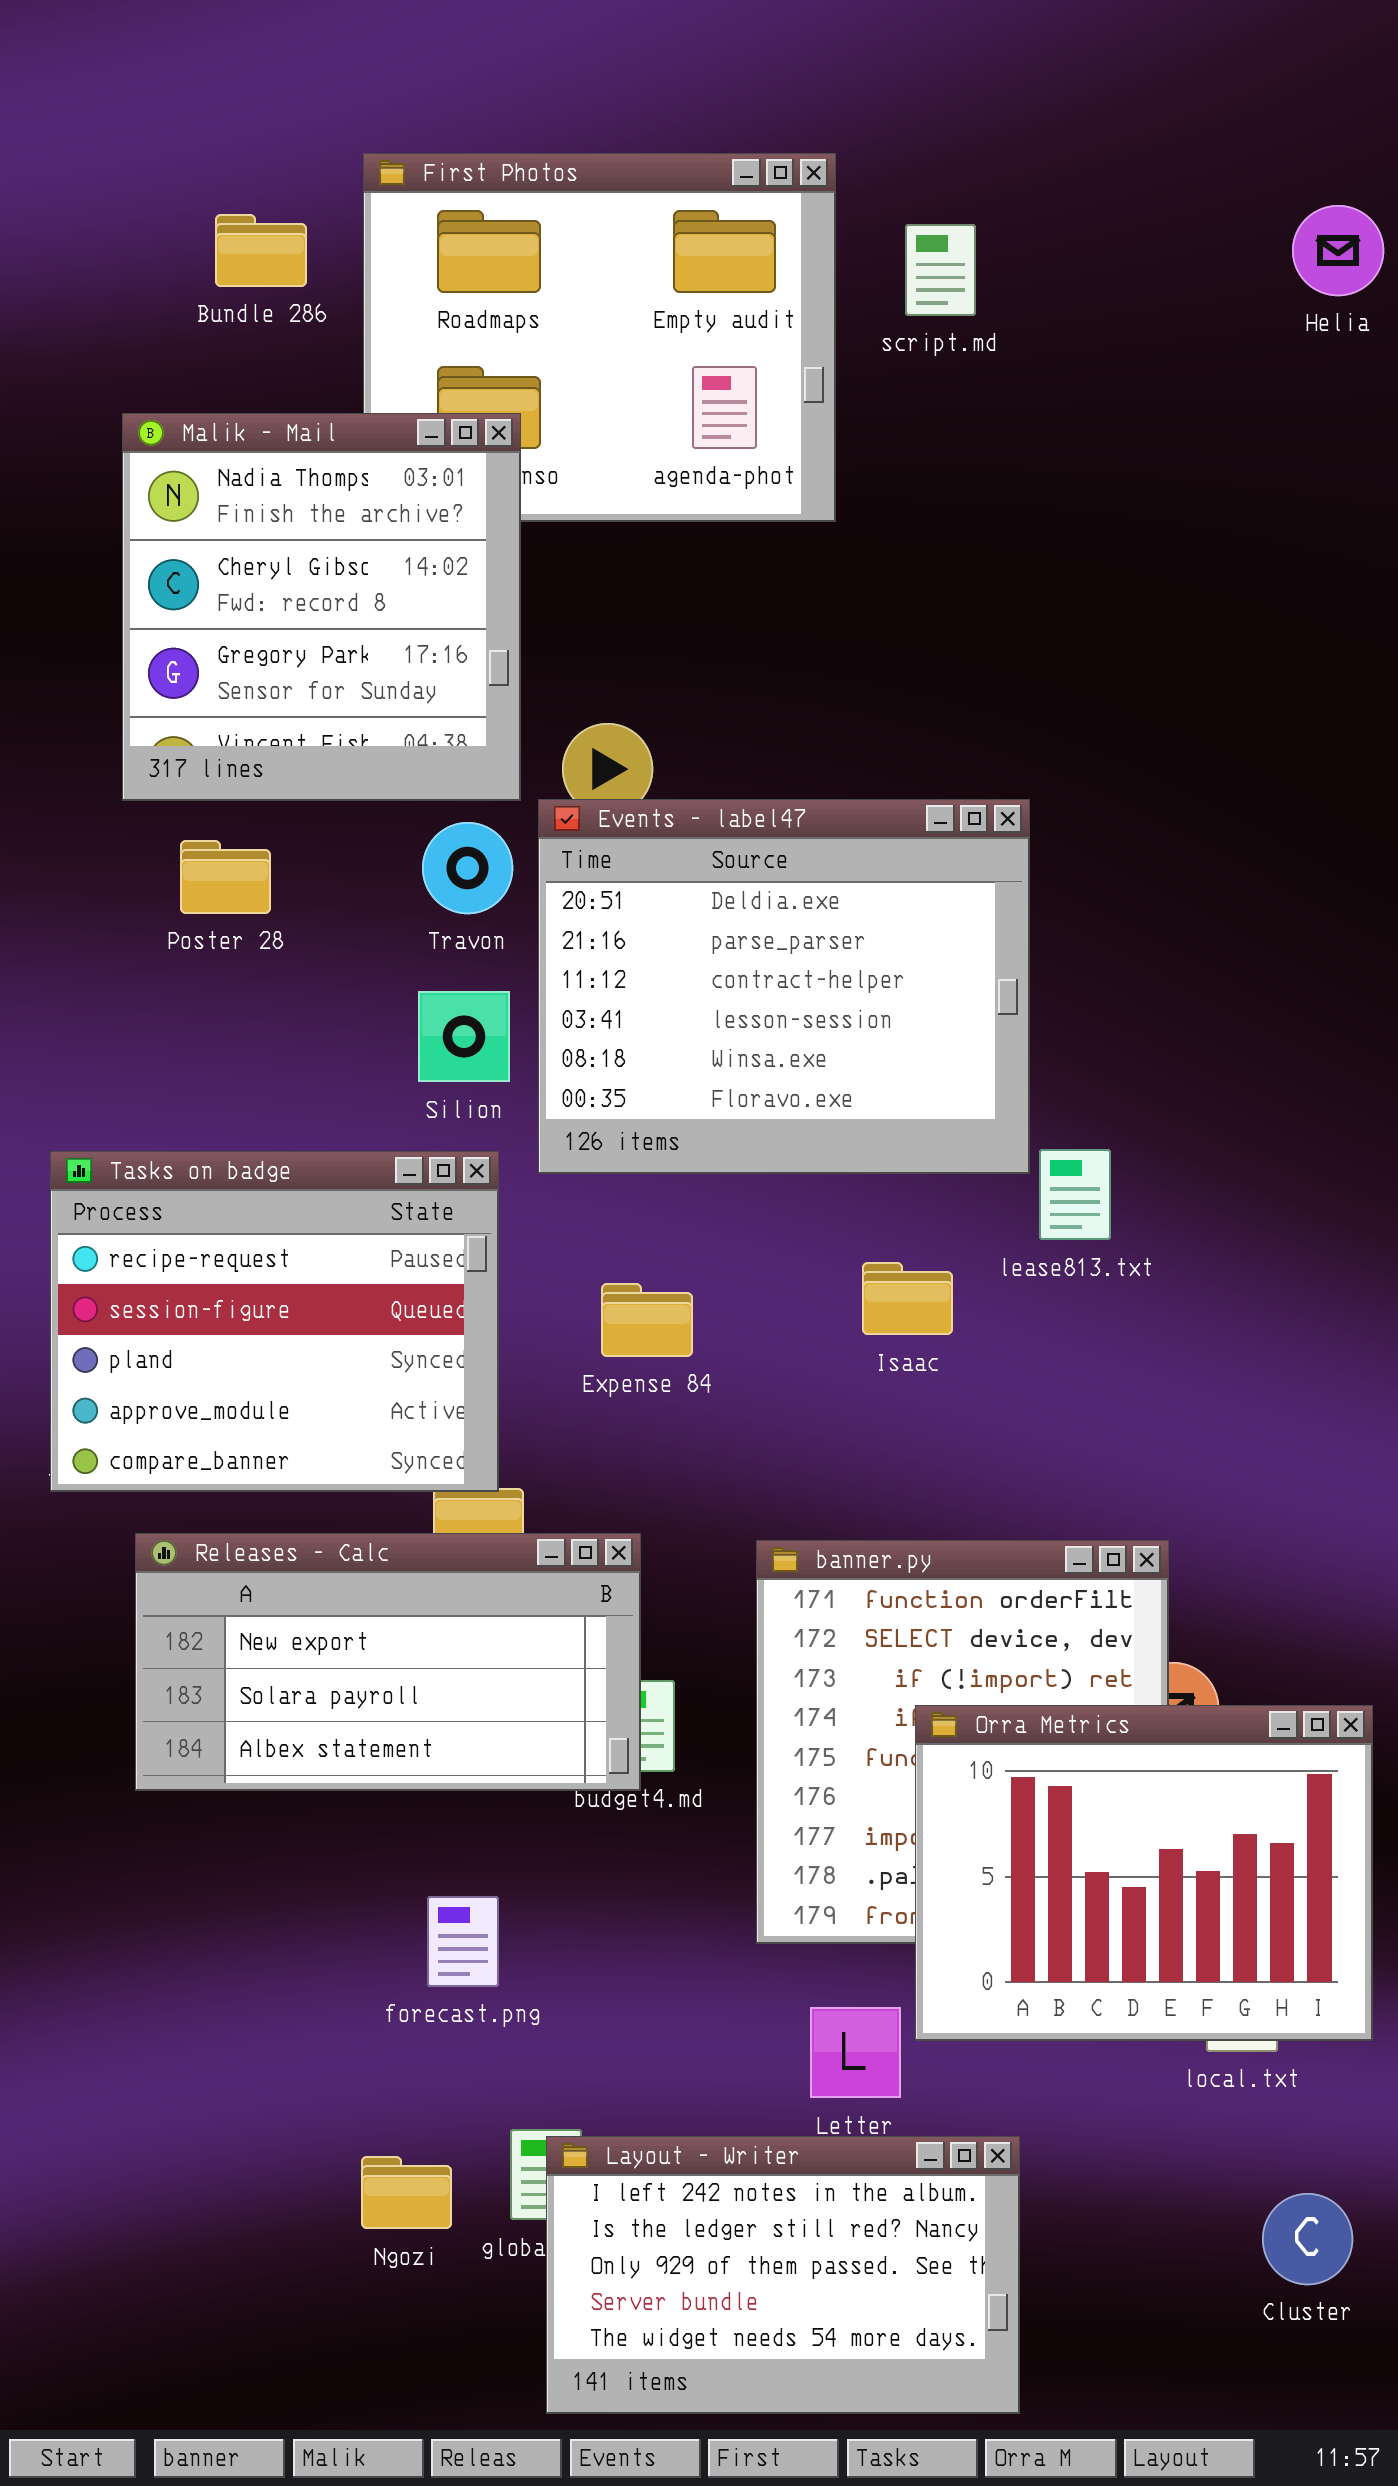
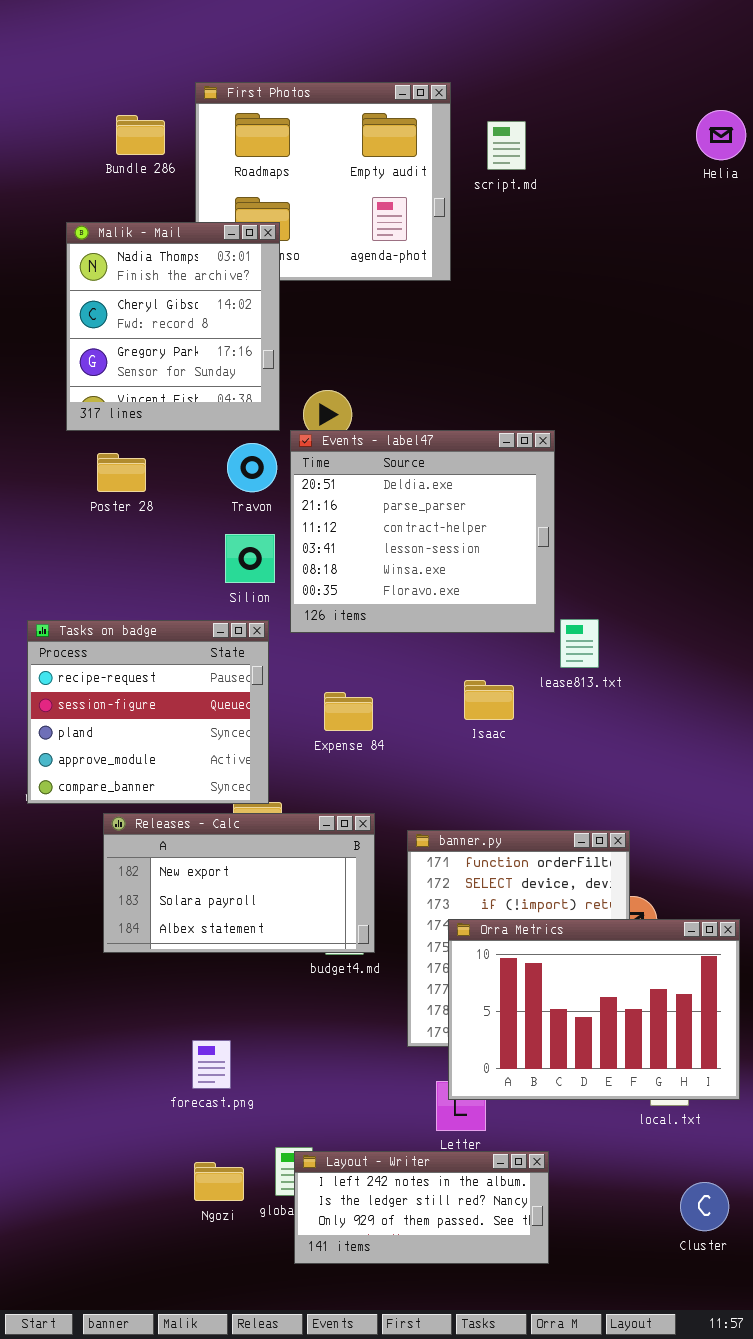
Releases - Calc: [135,1533,641,1791] -> [103,813,375,953], moved
Orra Metrics: [915,1705,1373,2041] -> [448,919,740,1100], resized
forecast.png: [427,1896,499,1987] -> [192,1040,231,1089], moved
Layout - Writer: [546,2136,1020,2414] -> [294,1151,549,1264], resized

